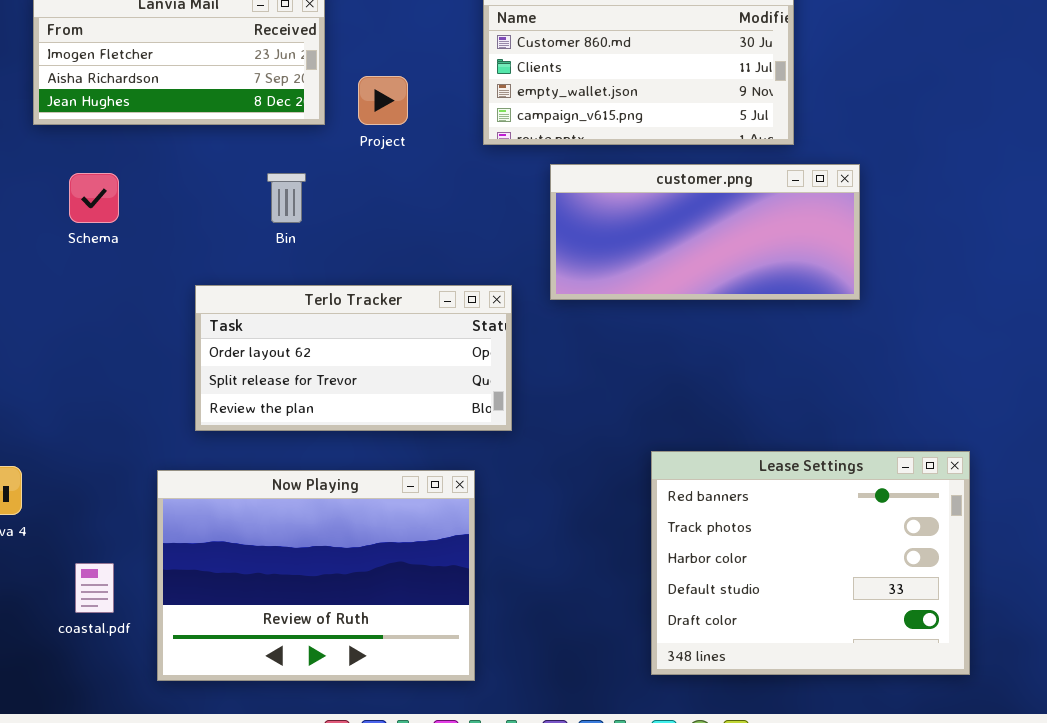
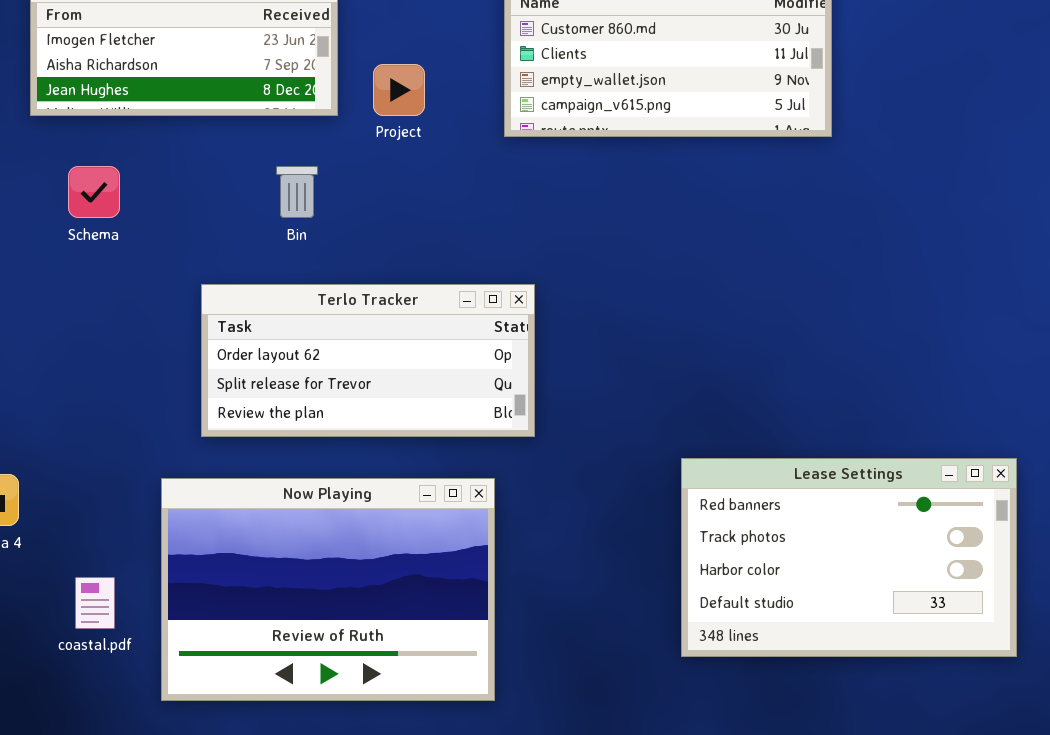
customer.png: [550,164,860,300] -> none, closed
Lease Settings: [651,451,970,675] -> [681,458,1017,657], resized

